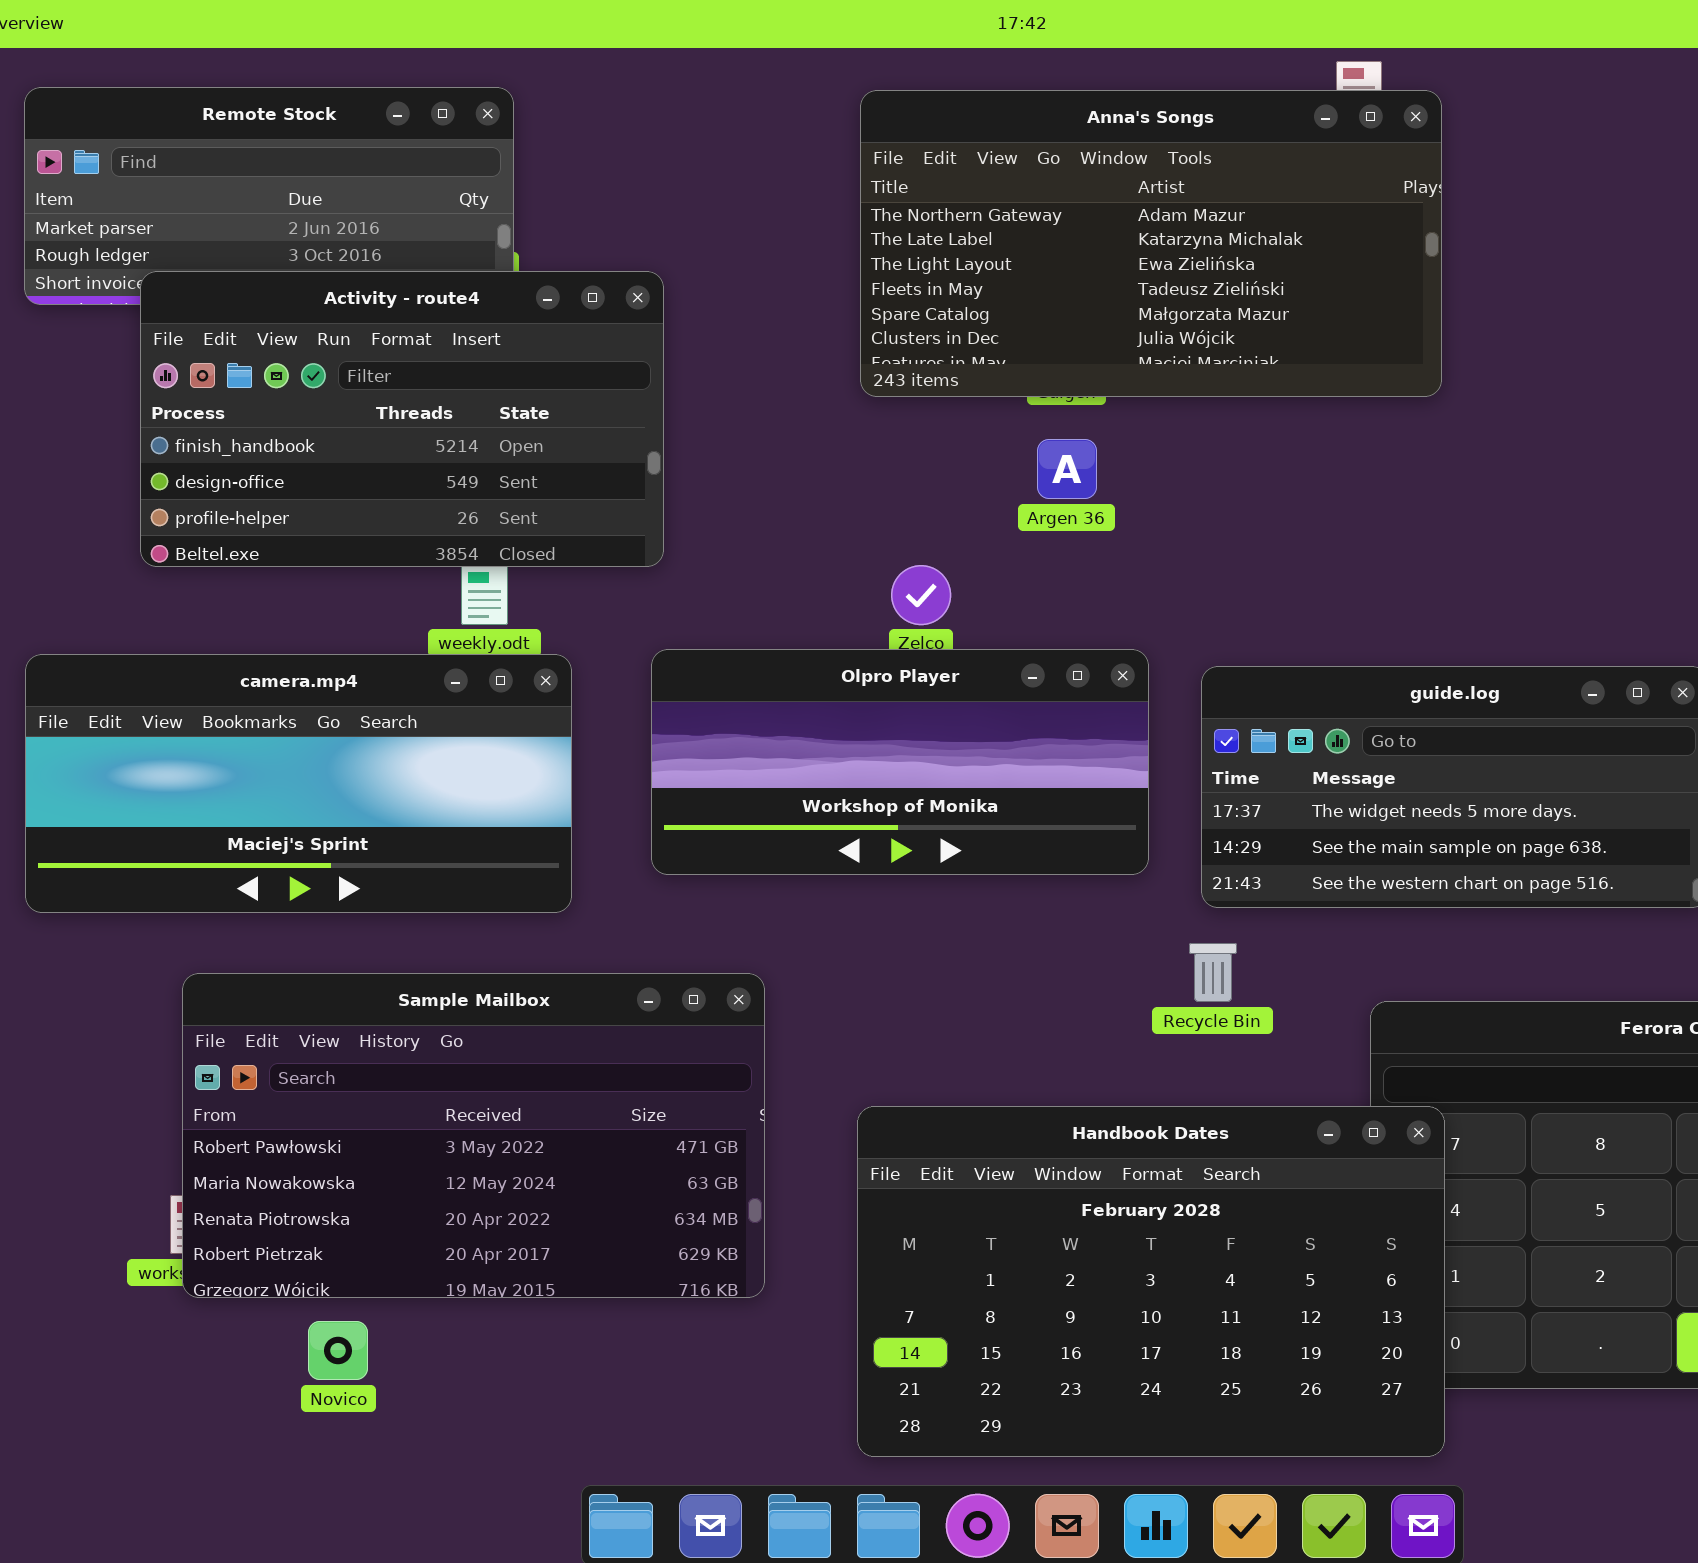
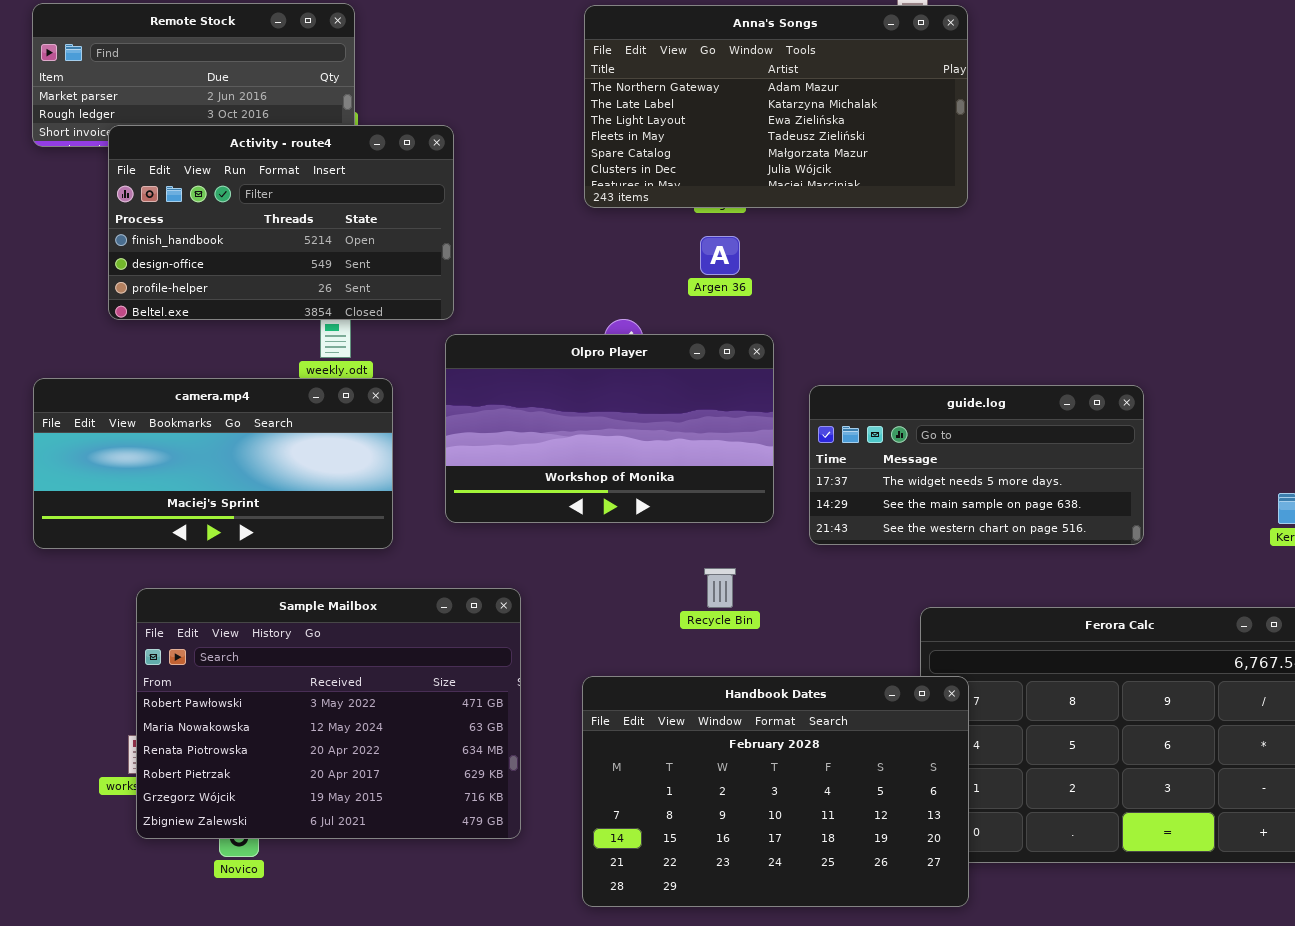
Olpro Player: [651,649,1149,875] -> [445,334,774,523], resized
Recycle Bin: [1189,943,1237,1002] -> [704,568,736,608], moved
Sample Mailbox: [182,973,765,1298] -> [136,588,521,839], resized

